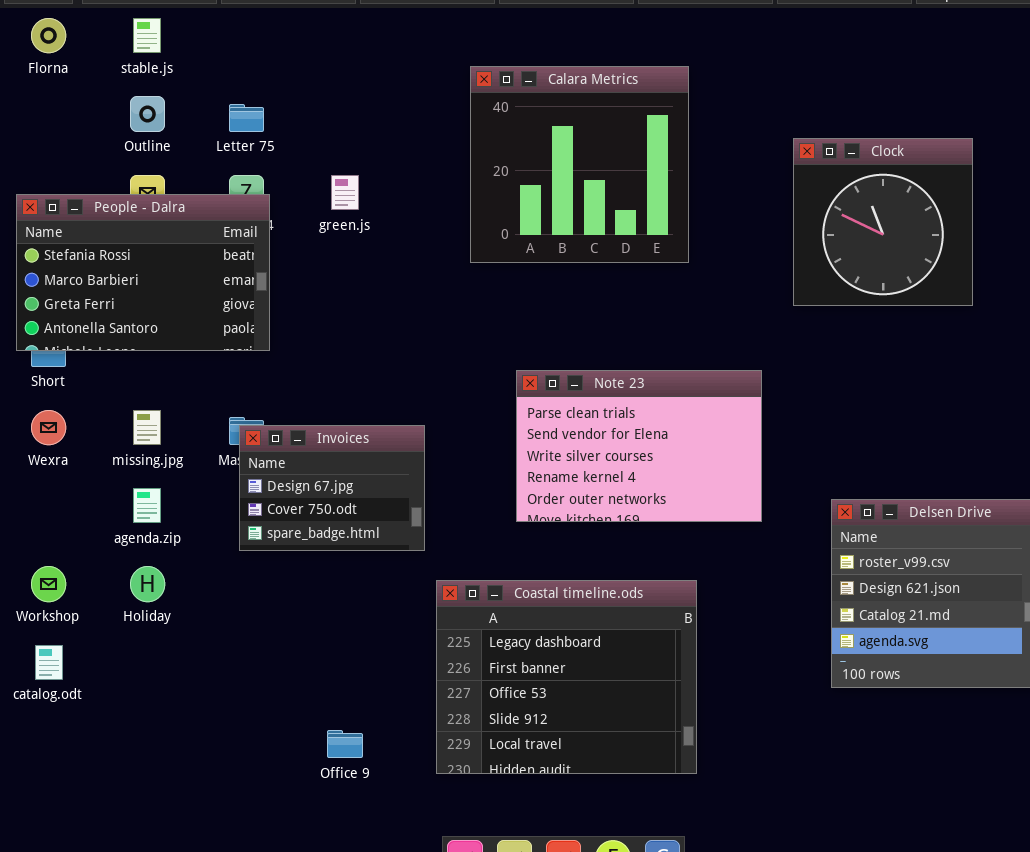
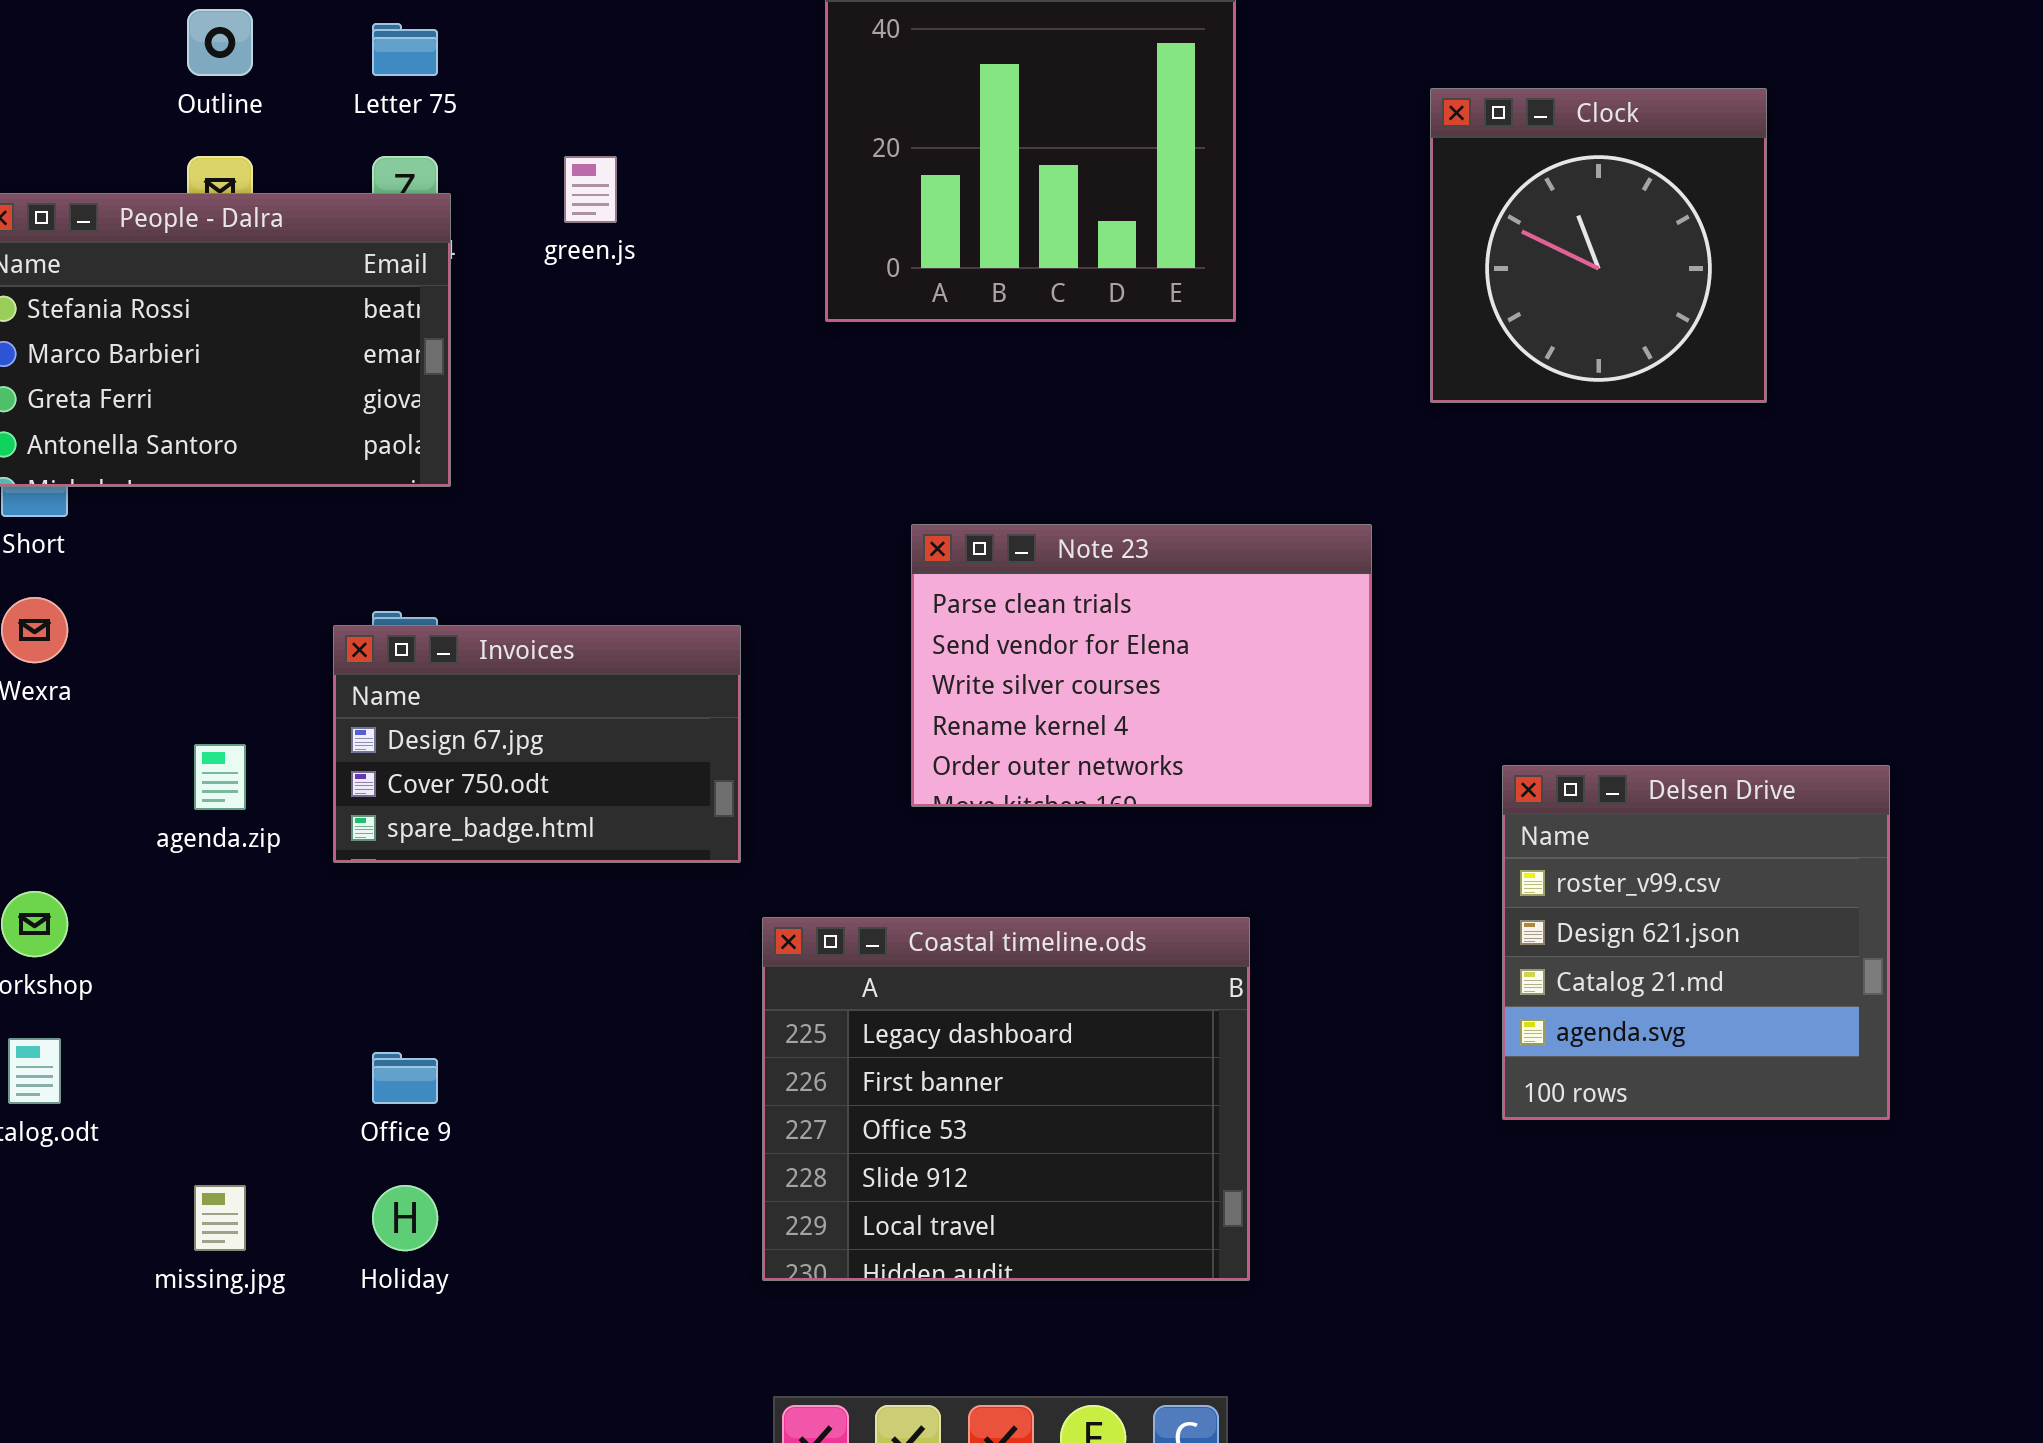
missing.jpg: [133,410,161,445] -> [194,1185,246,1251], moved
Invoices: [239,425,425,551] -> [333,625,741,863], resized
Holiday: [130,566,165,602] -> [372,1185,438,1251], moved
Office 9: [327,730,363,758] -> [372,1052,438,1104], moved

